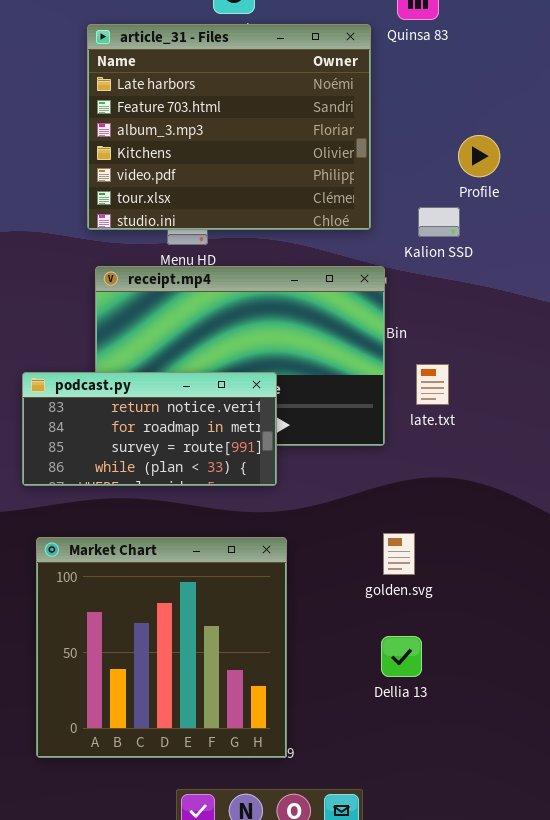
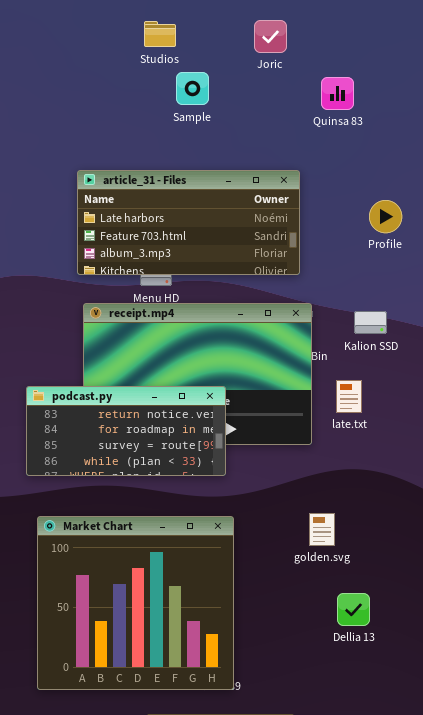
article_31 - Files: [87,24,371,230] -> [77,170,300,275], resized
Kalion SSD: [418,207,460,237] -> [354,311,387,334], moved
Dellia 13: [381,636,422,677] -> [337,593,370,626], moved

